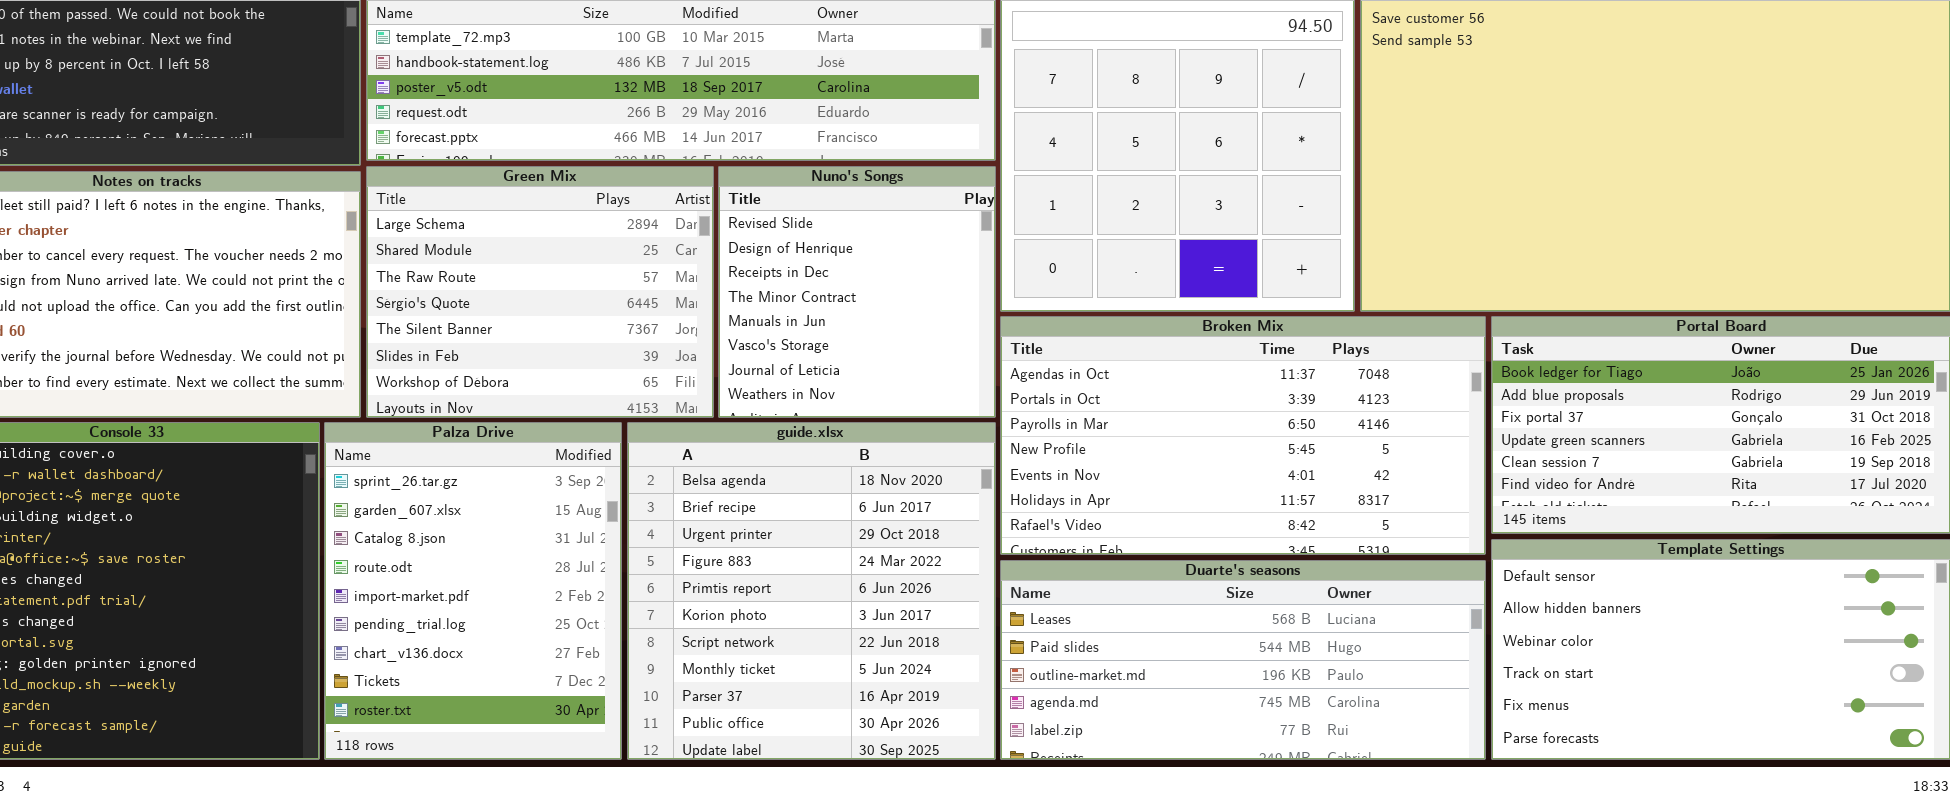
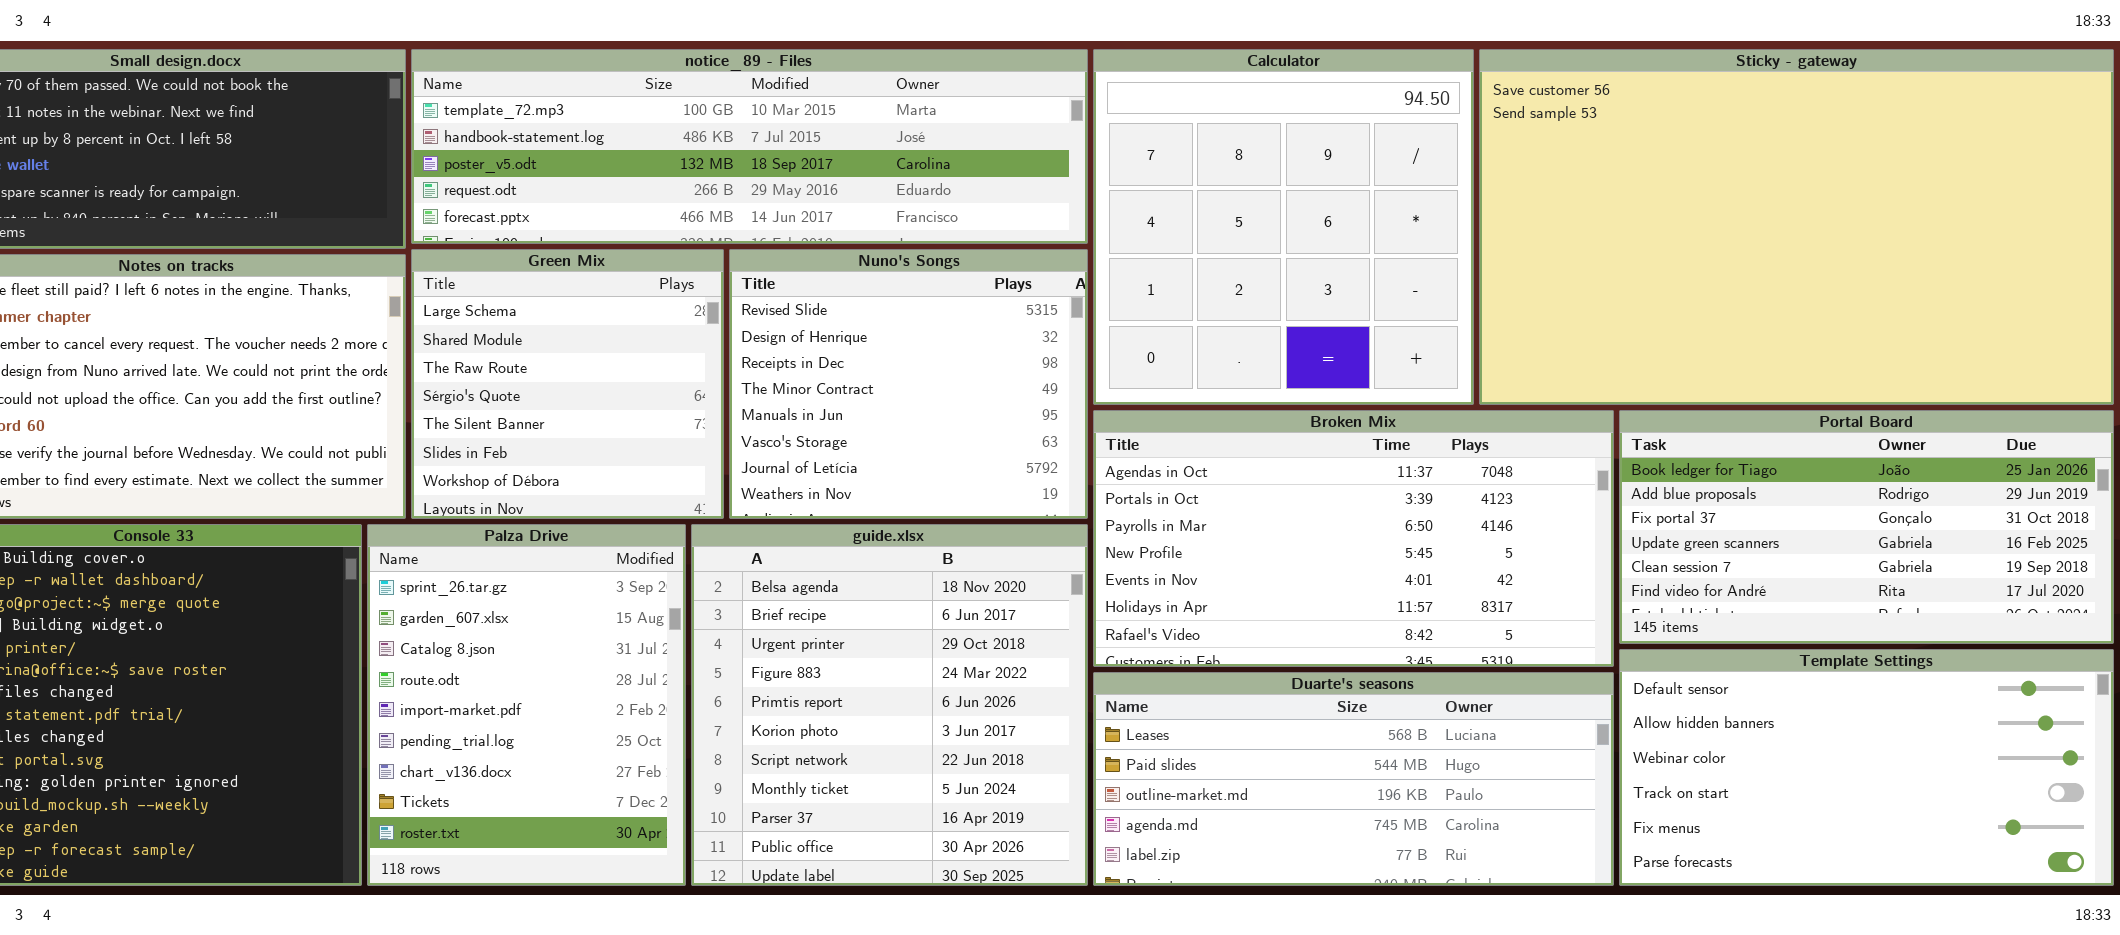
Green Mix: [366,166,714,418] -> [411,249,724,519], resized
Nuno's Songs: [718,166,996,418] -> [729,249,1088,519], resized

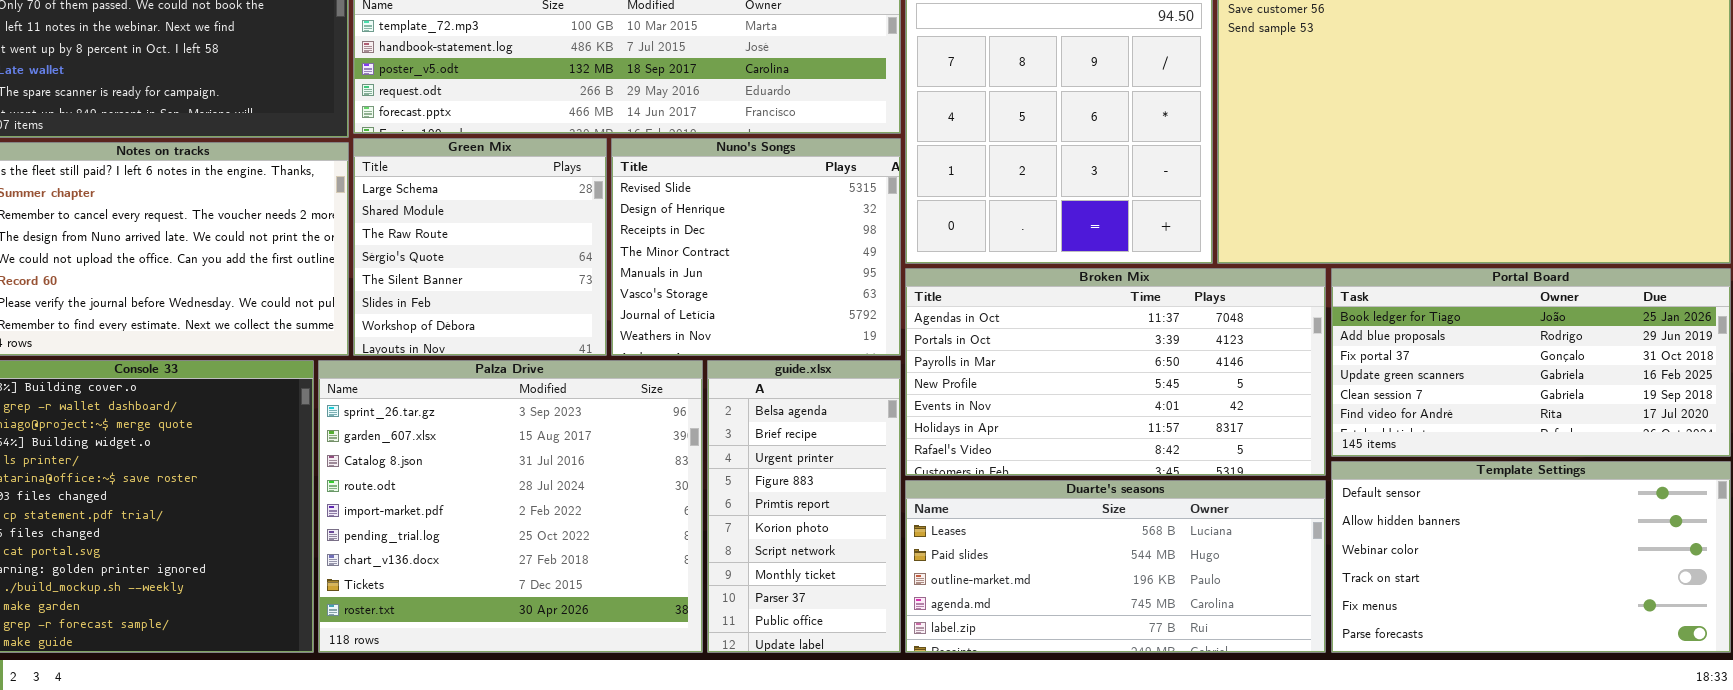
Palza Drive: [367,524,686,886] -> [318,360,703,653], resized
guide.xlsx: [691,524,1088,886] -> [707,360,901,653], resized

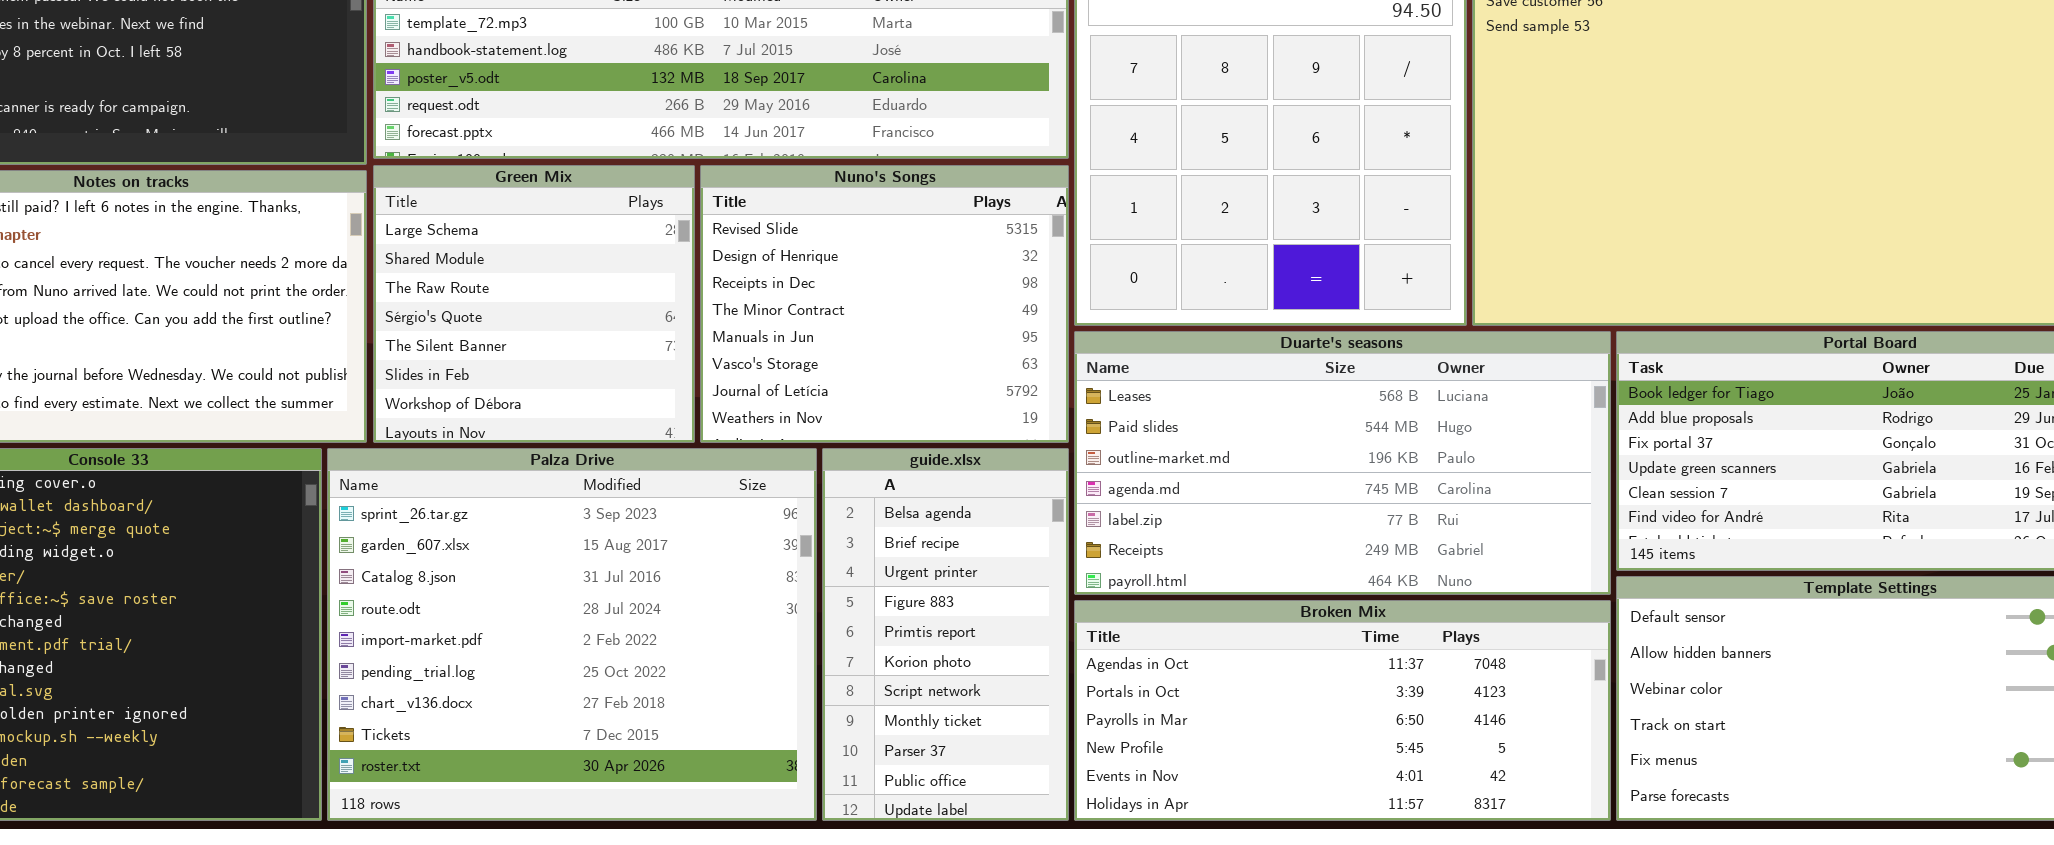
Broken Mix: [905,268,1326,476] -> [1074,600,1611,821], moved, resized
Duarte's seasons: [905,480,1326,653] -> [1074,331,1611,595], moved, resized

